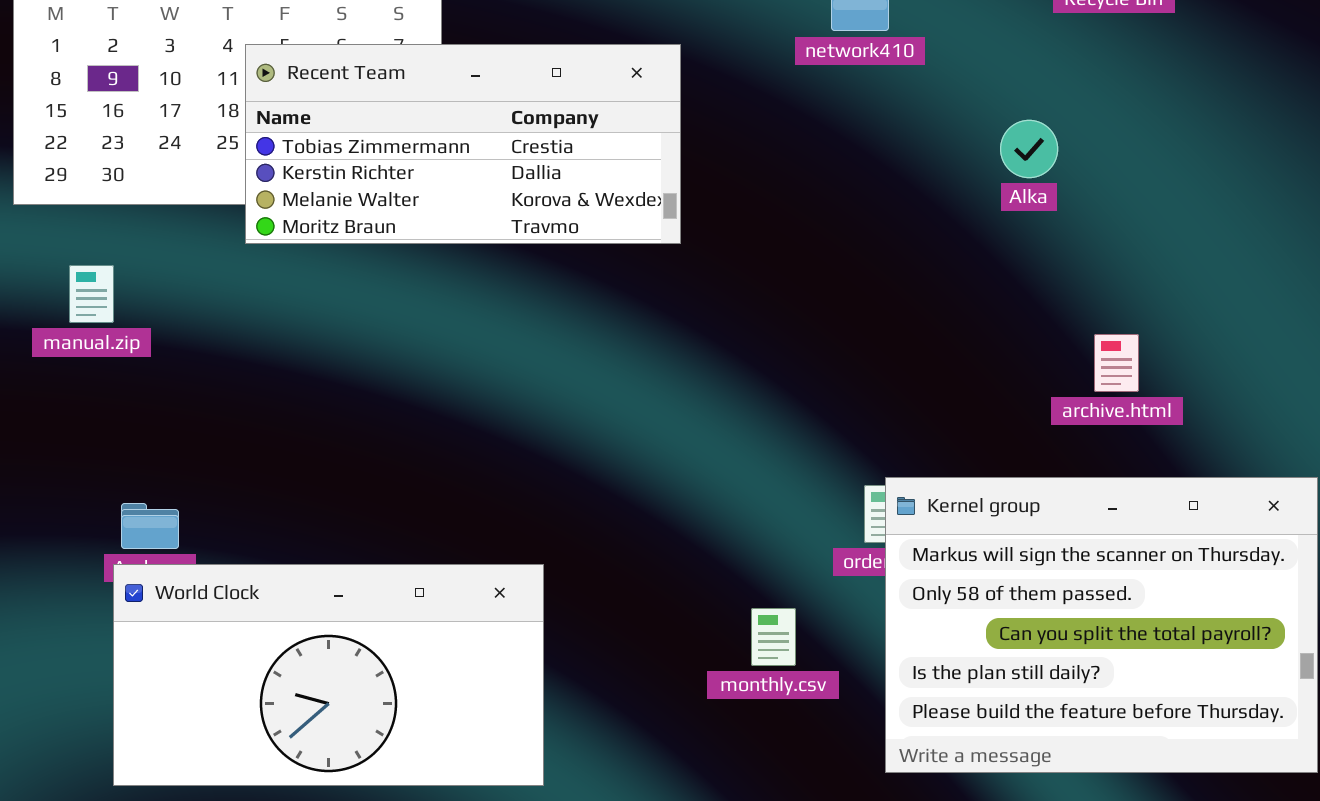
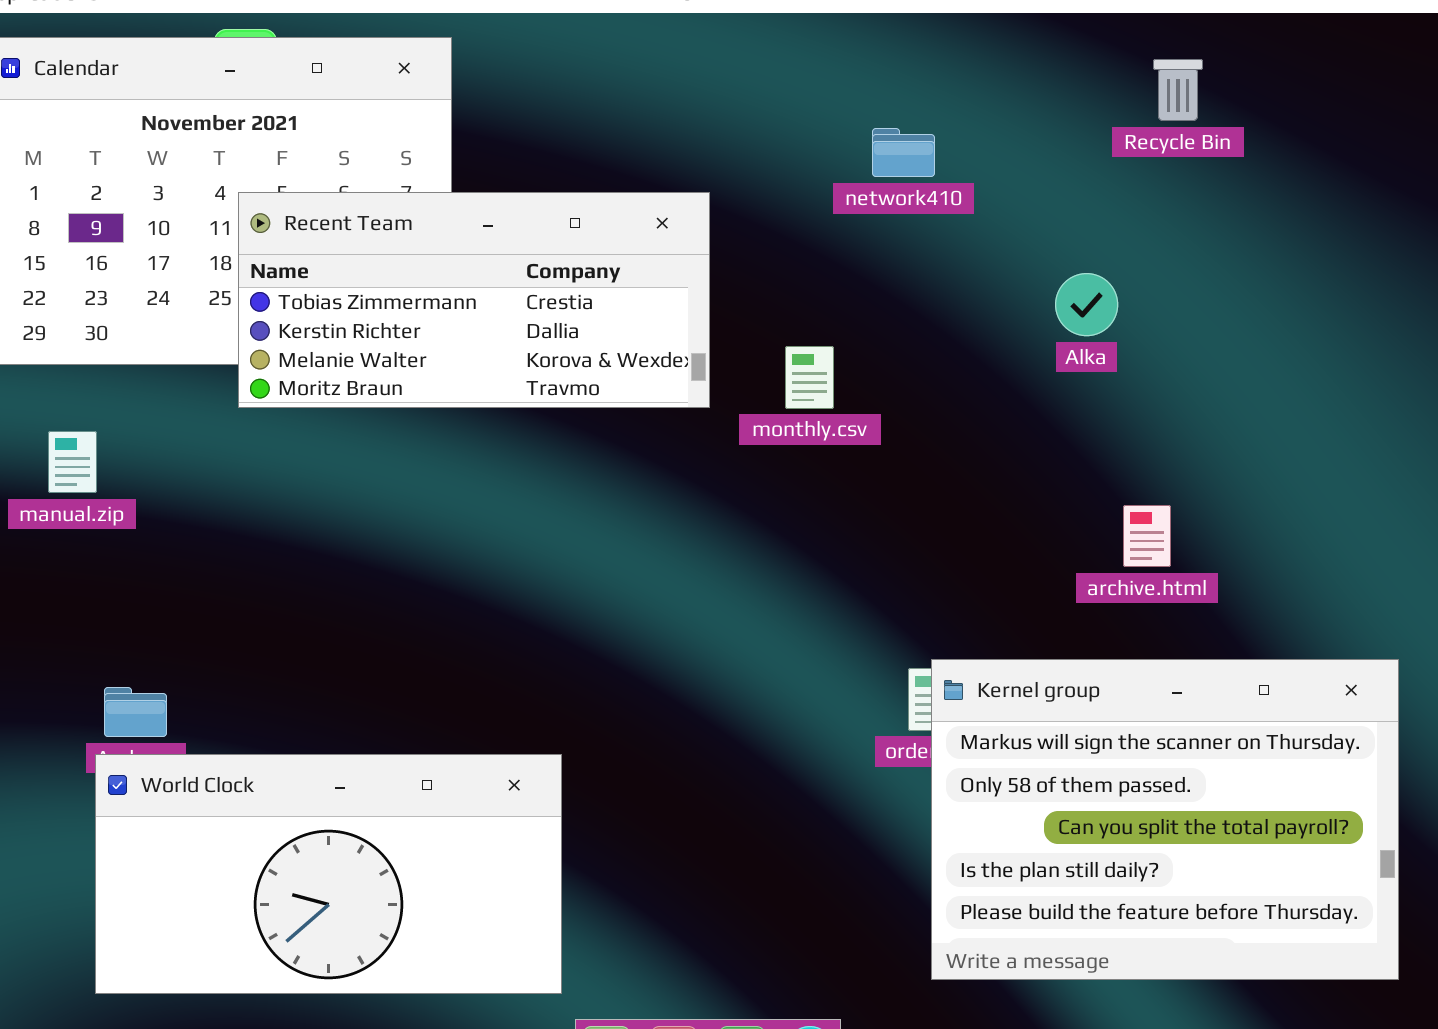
archive.html: [1094,334,1139,392] -> [1123,505,1171,567], moved
monthly.csv: [751,608,796,666] -> [785,346,834,409], moved

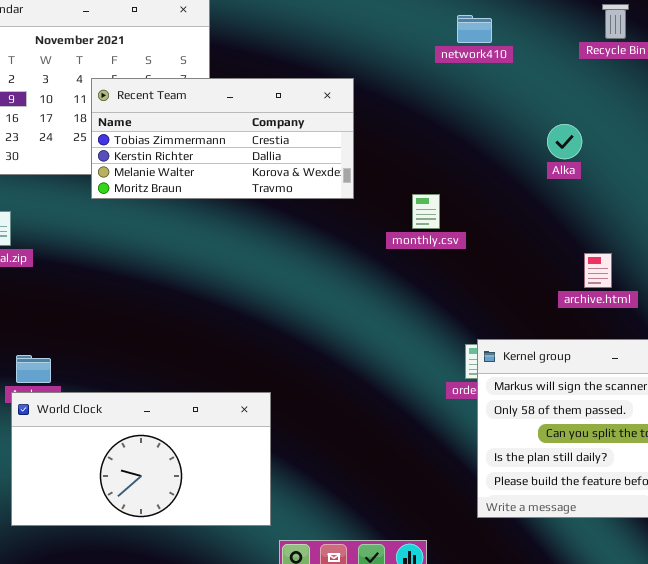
network410: [872,128,935,177] -> [457,15,492,43], moved
monthly.csv: [785,346,834,409] -> [412,194,440,229], moved

